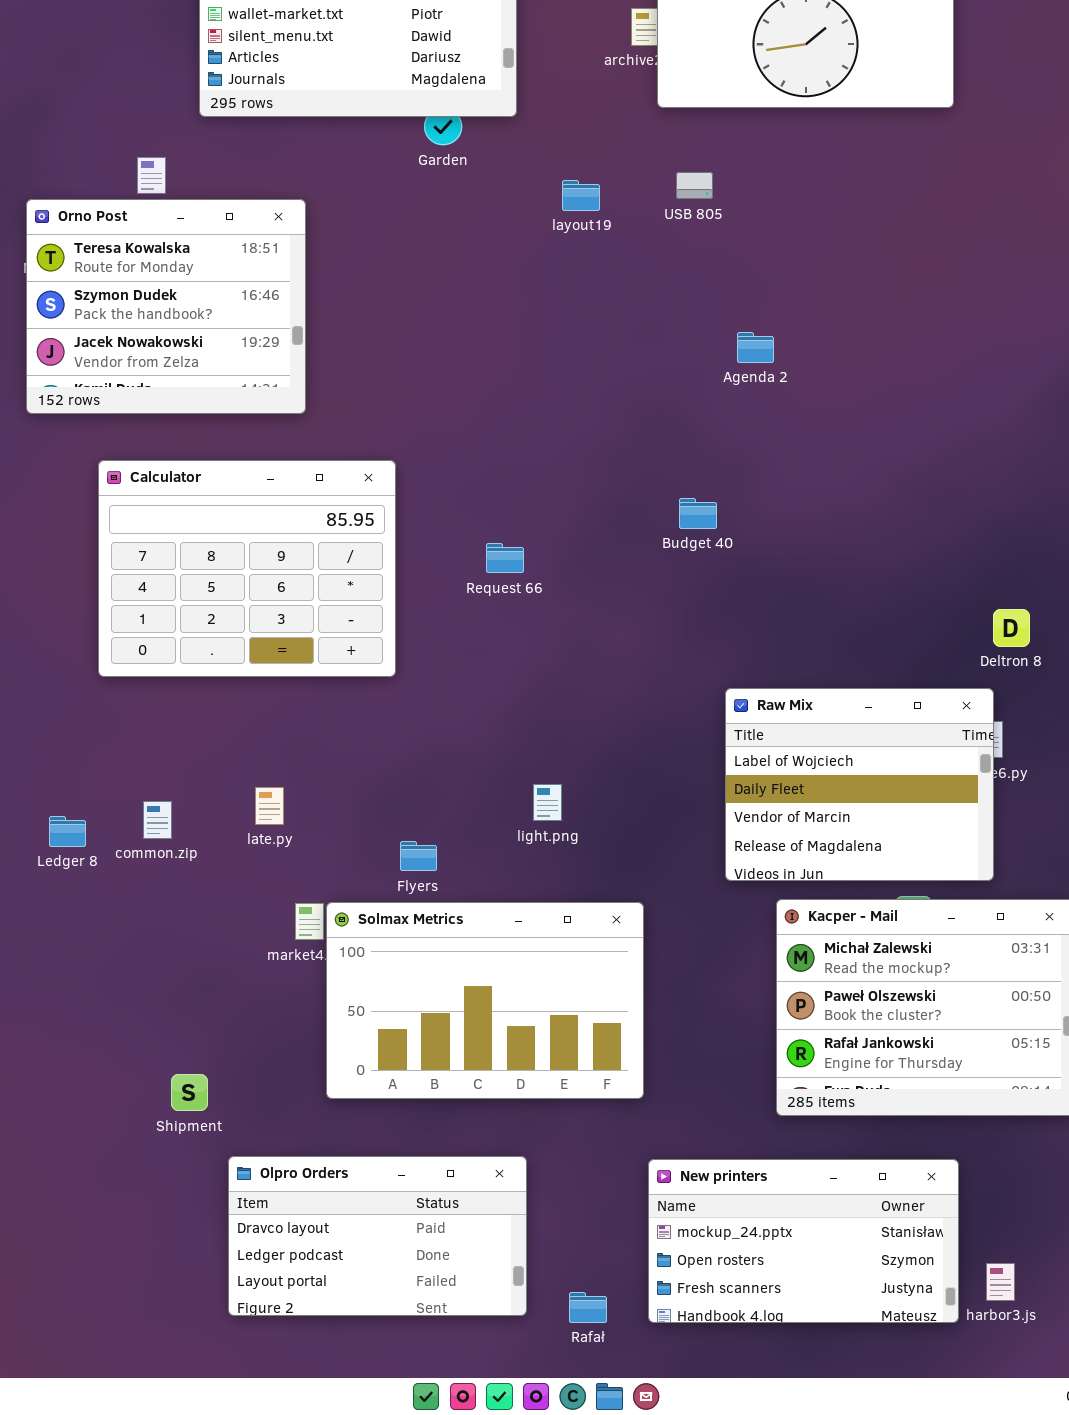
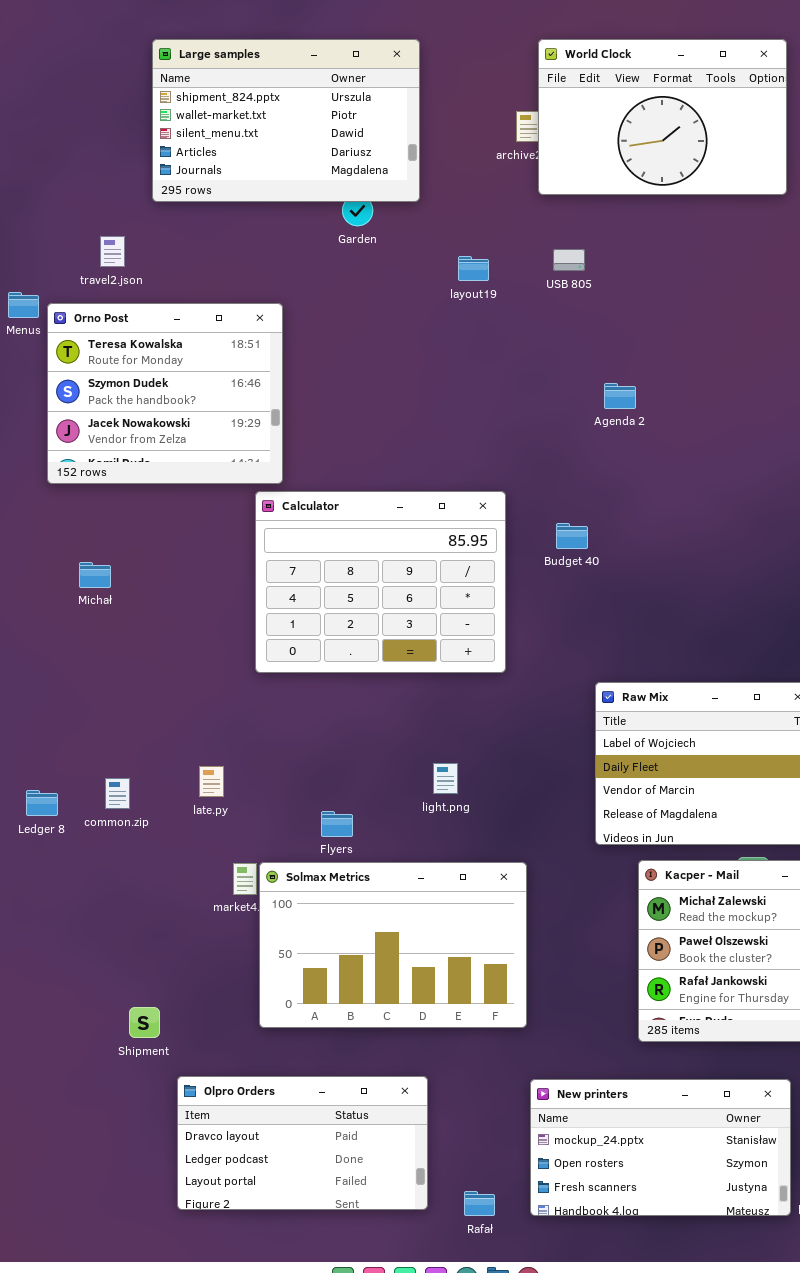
Orno Post: [26,199,306,414] -> [47,303,283,484], moved
Calculator: [98,460,396,677] -> [255,491,506,673], moved

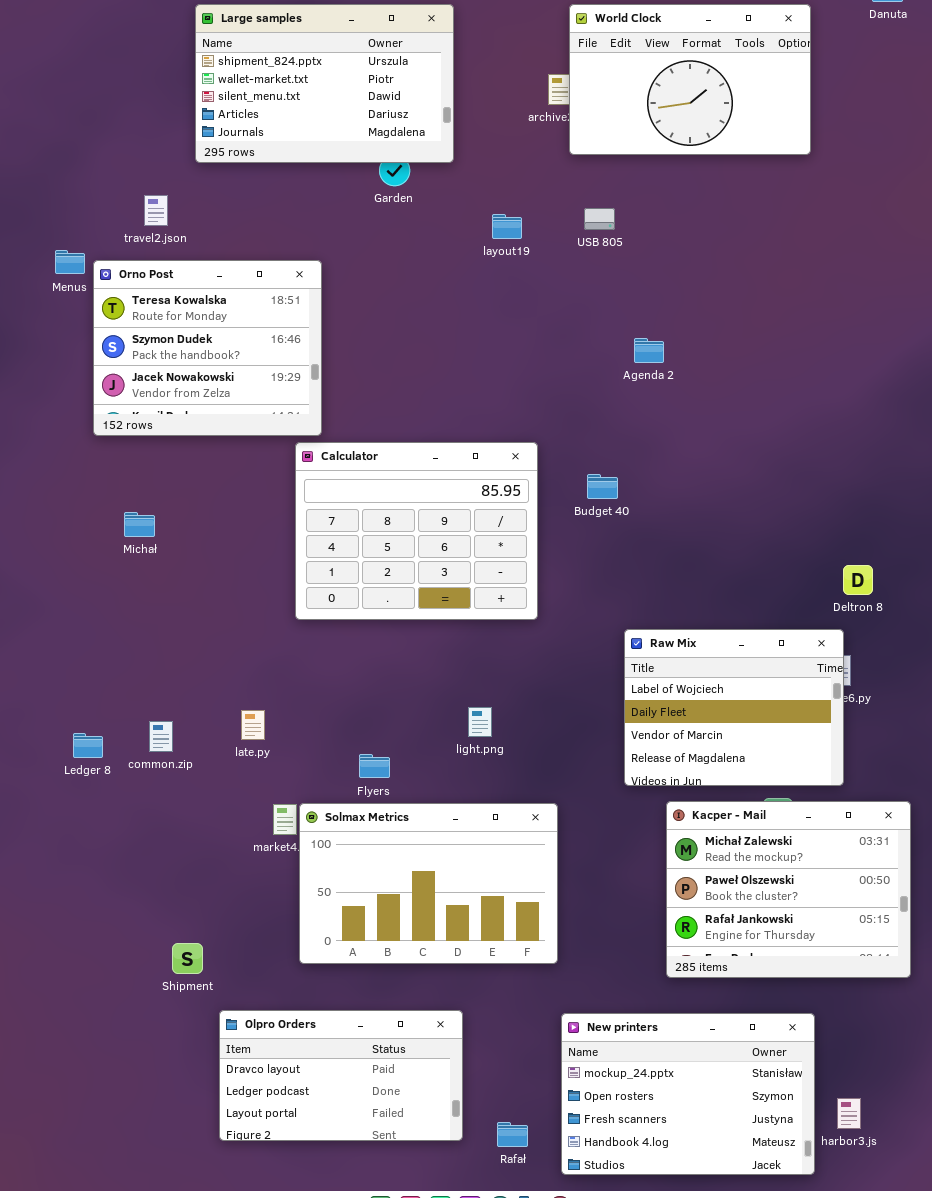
New printers: [530,1079,791,1216] -> [561,1013,815,1175], resized

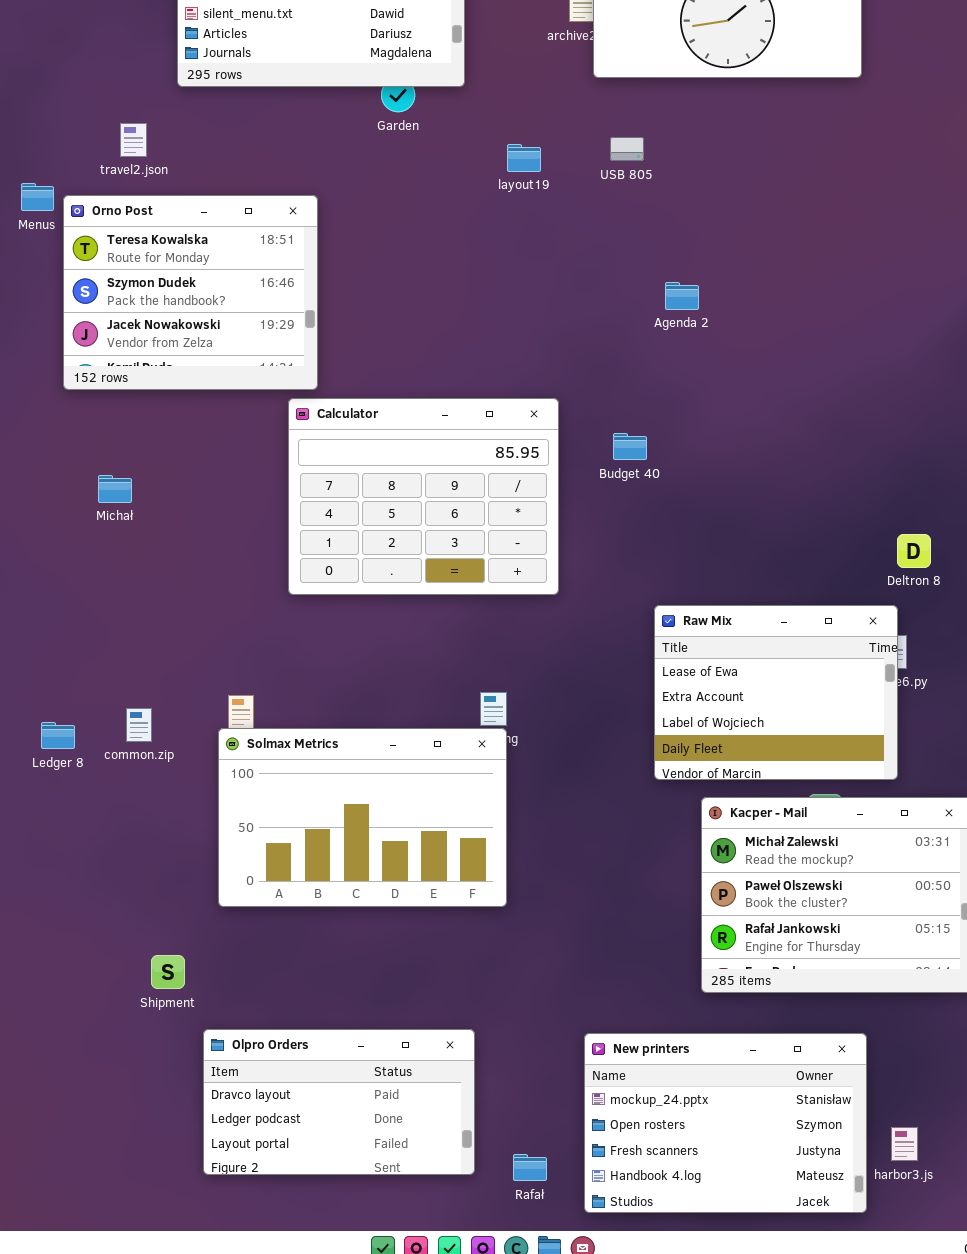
Raw Mix: [624,629,844,786] -> [654,605,898,780], scrolled up 2 rows
Solmax Metrics: [299,803,558,964] -> [218,728,507,907], moved

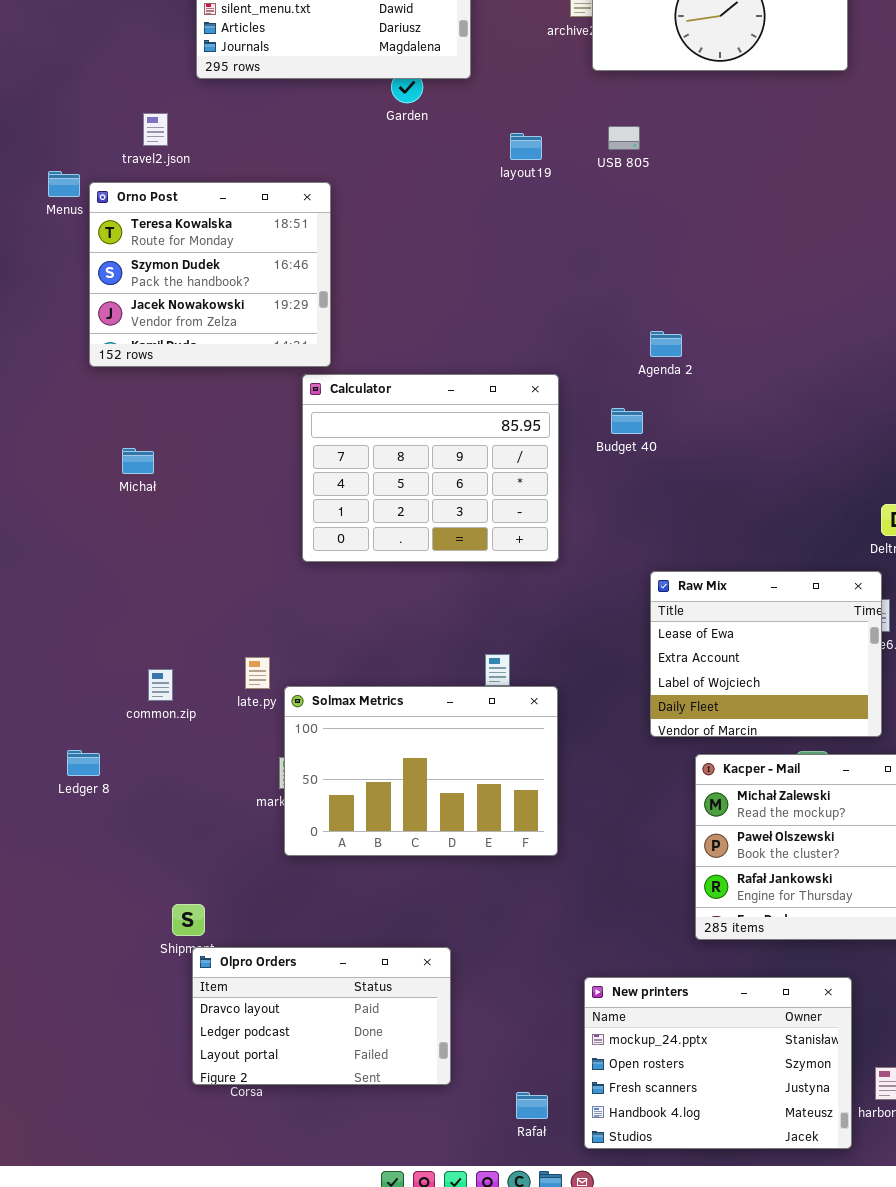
Agenda 2: [665,282,699,310] -> [650,331,682,357], moved
Ledger 8: [41,722,75,749] -> [67,750,100,776], moved
Solmax Metrics: [218,728,507,907] -> [284,686,558,856], moved
Olpro Orders: [203,1029,475,1175] -> [192,947,451,1085], moved

